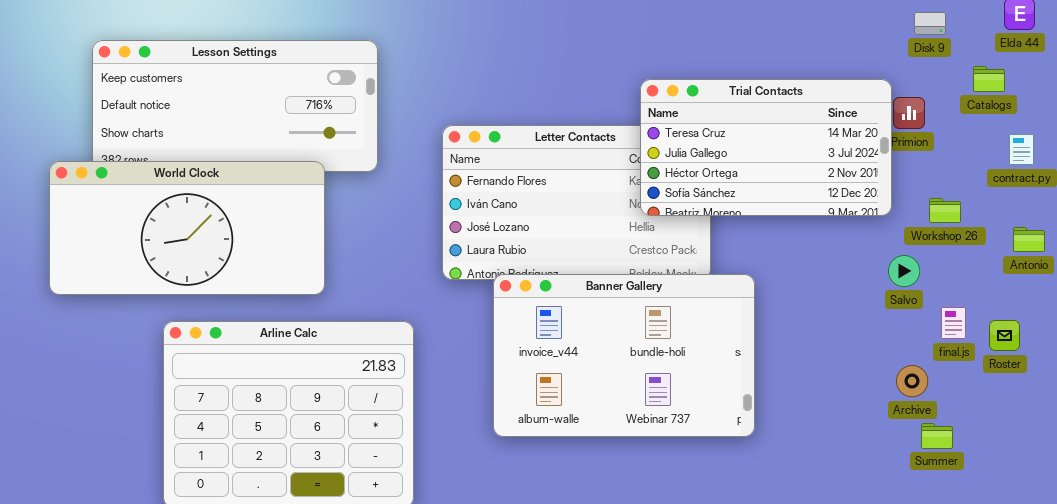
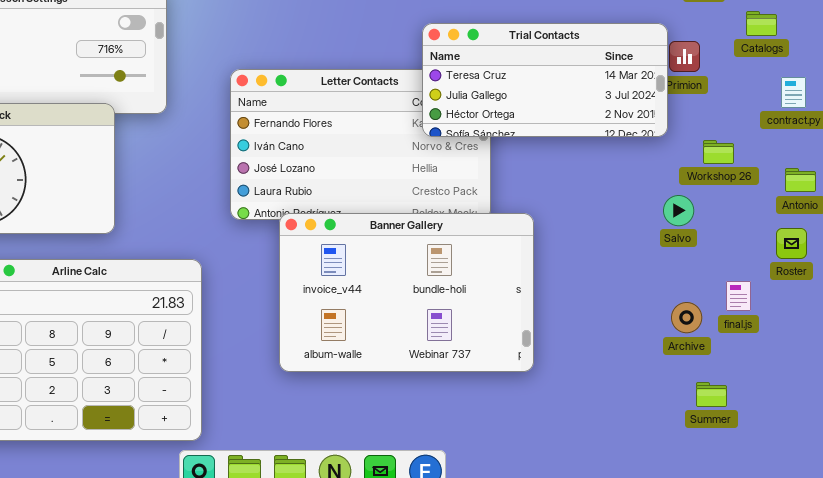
Trial Contacts: [640,79,892,216] -> [422,23,668,137], resized
final.js: [941,307,966,339] -> [726,281,751,311], moved
Roster: [989,320,1020,351] -> [776,228,807,259], moved
Summer: [921,423,953,449] -> [696,382,727,407], moved

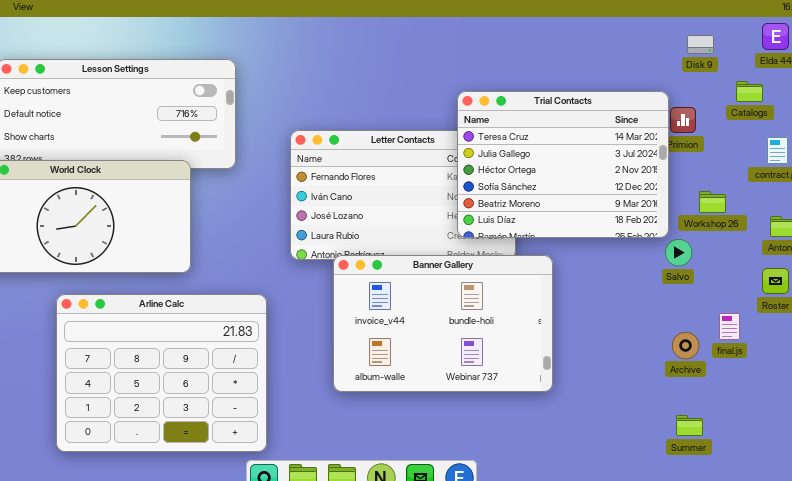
Trial Contacts: [422,23,668,137] -> [457,91,669,238], resized
Summer: [696,382,727,407] -> [676,415,703,436], moved

